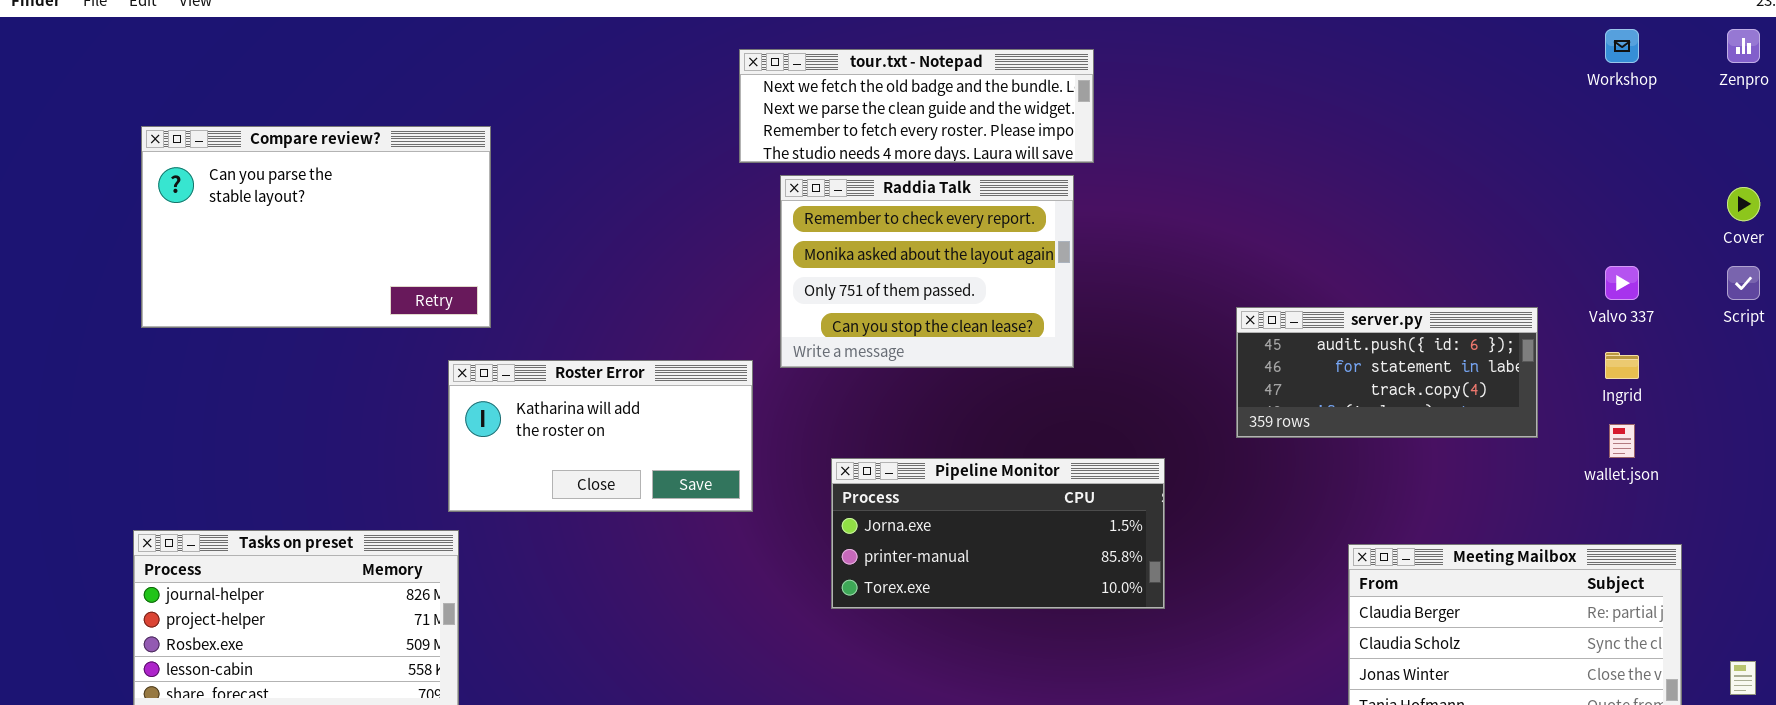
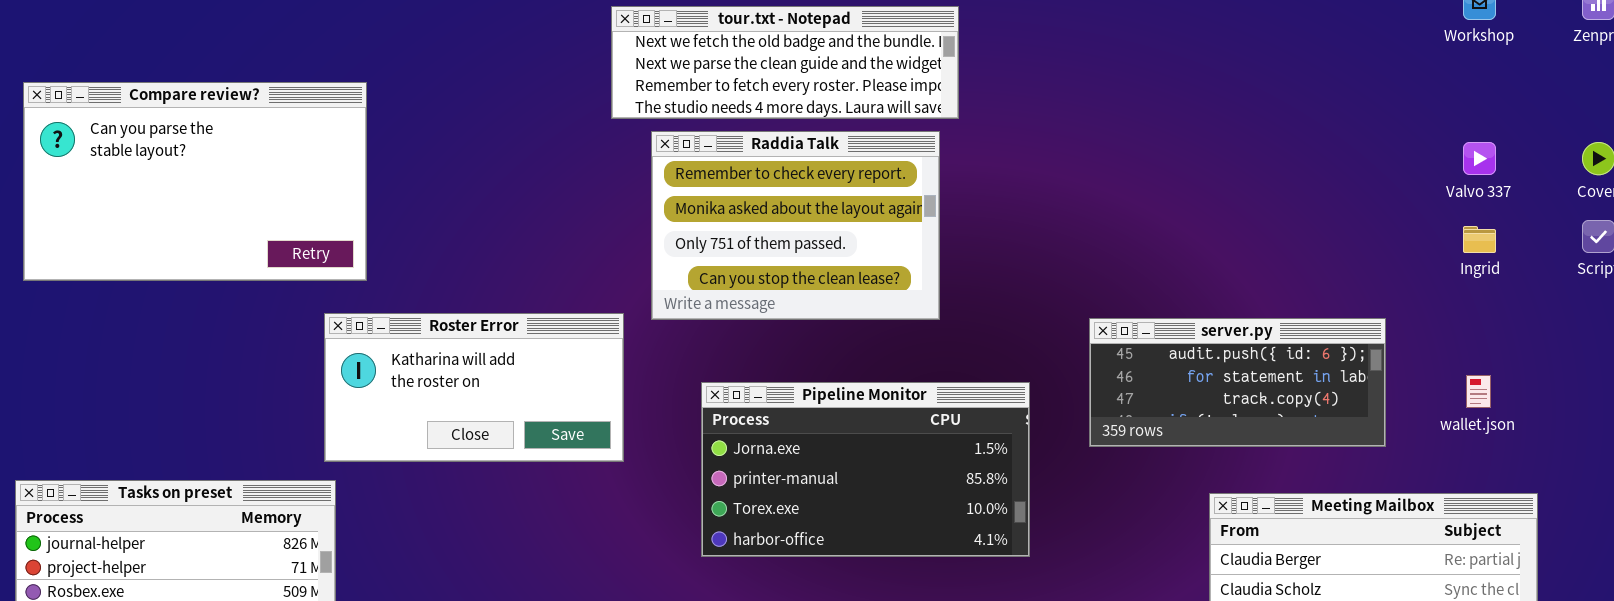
Valvo 337: [1605,266,1639,300] -> [1463,142,1496,175], moved
server.py: [1236,307,1538,438] -> [1089,318,1386,447], moved
Ingrid: [1605,352,1639,379] -> [1463,226,1496,253], moved
Pipeline Monitor: [831,458,1165,609] -> [701,382,1030,557], resized

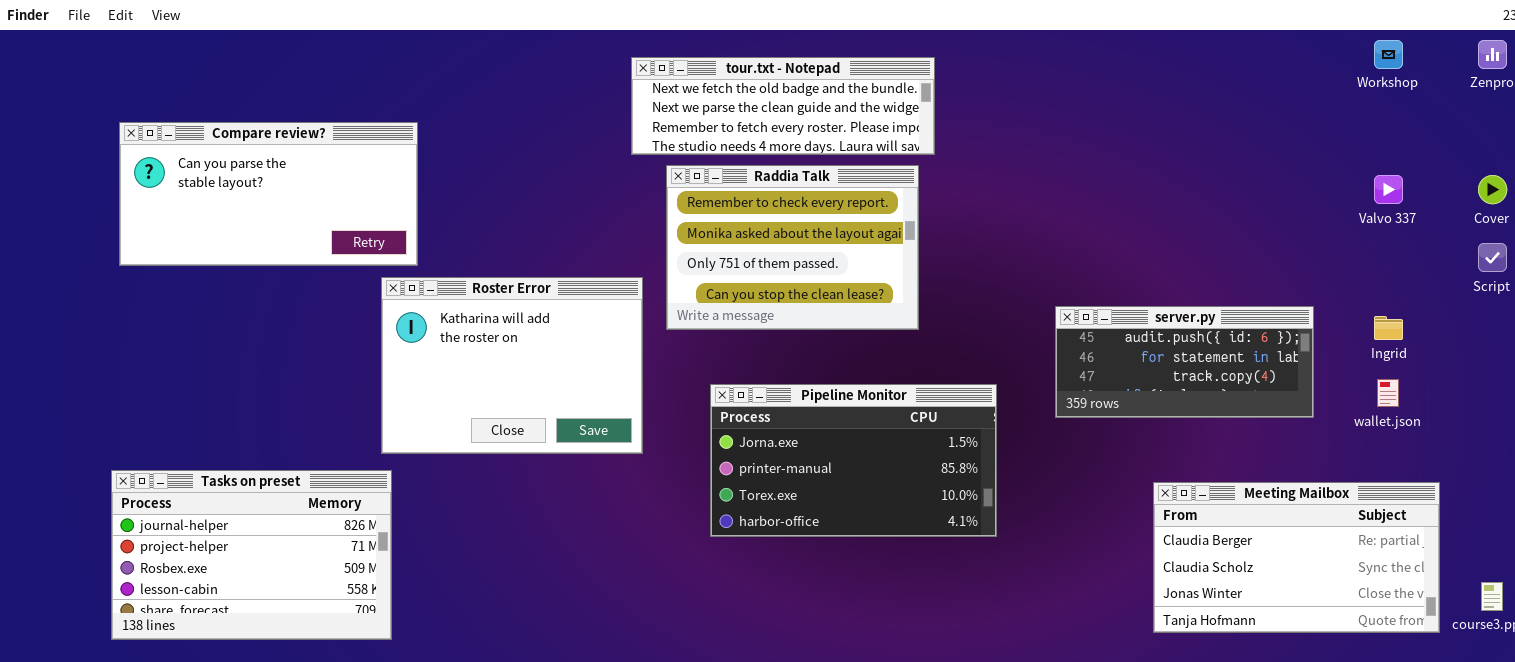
Compare review?: [23,82,367,281] -> [119,122,418,266], resized
Ingrid: [1463,226,1496,253] -> [1374,316,1403,340], moved
Roster Error: [324,313,624,462] -> [381,277,643,454], resized
server.py: [1089,318,1386,447] -> [1055,306,1314,418], moved

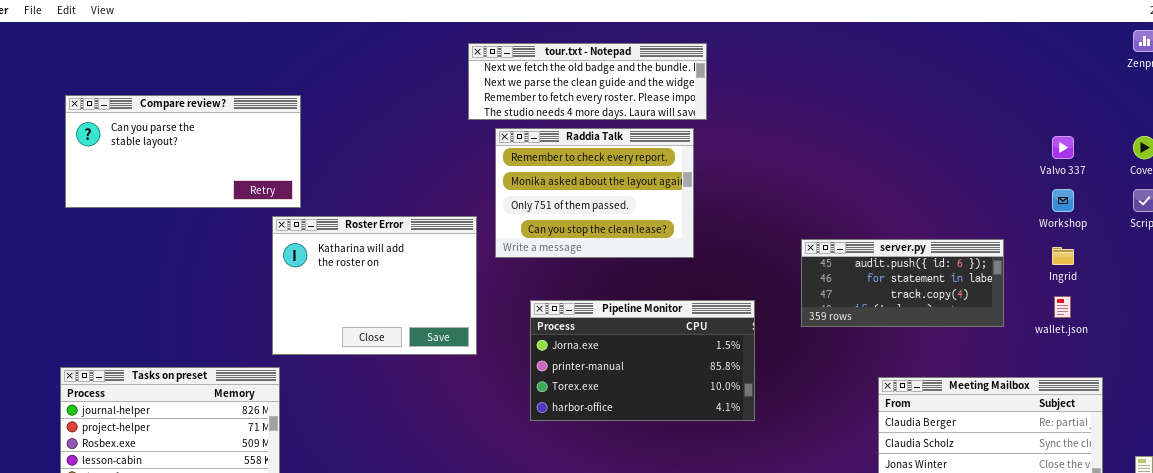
Workshop: [1374,40,1403,69] -> [1052,189,1074,212], moved

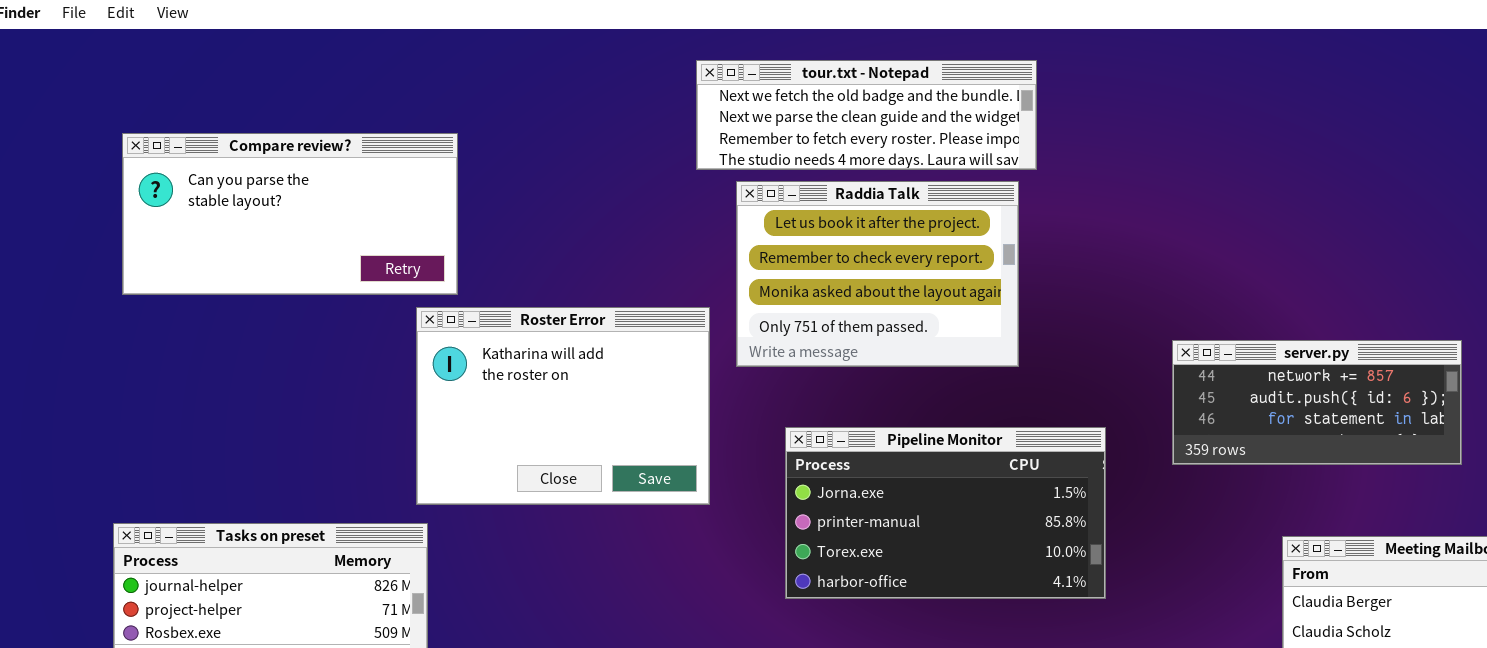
Raddia Talk: [495,128,694,258] -> [736,181,1019,367], scrolled up 1 row
server.py: [801,239,1004,327] -> [1172,340,1462,465], scrolled up 1 row

